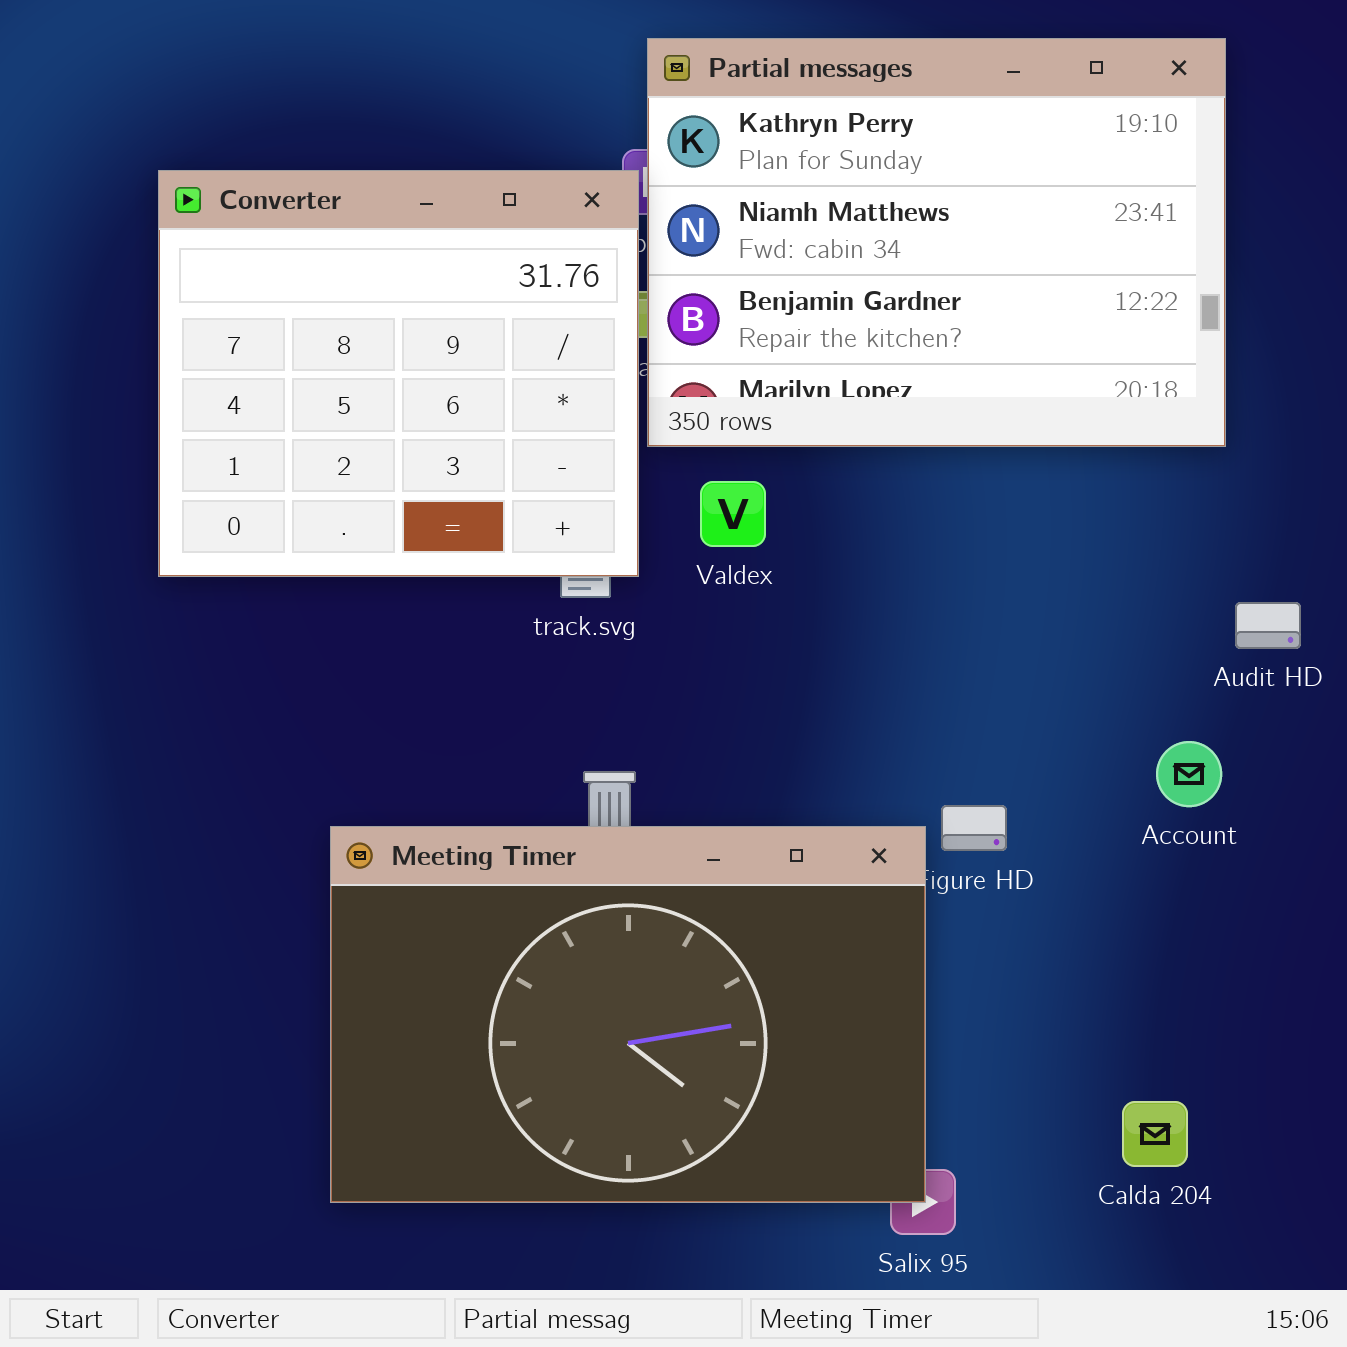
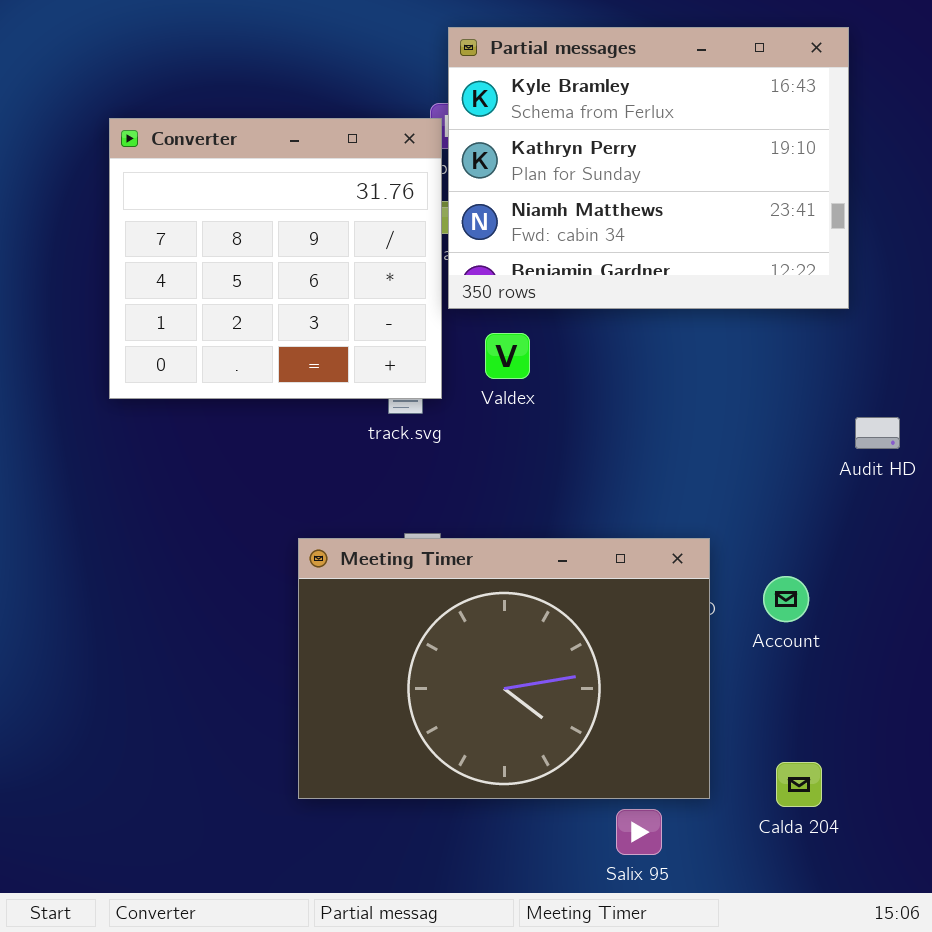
Partial messages: [647,38,1226,447] -> [448,27,849,309], scrolled up 1 row
Account: [1156,741,1222,807] -> [763,576,809,622], moved
Meeting Timer: [330,826,926,1203] -> [298,538,710,799], moved

